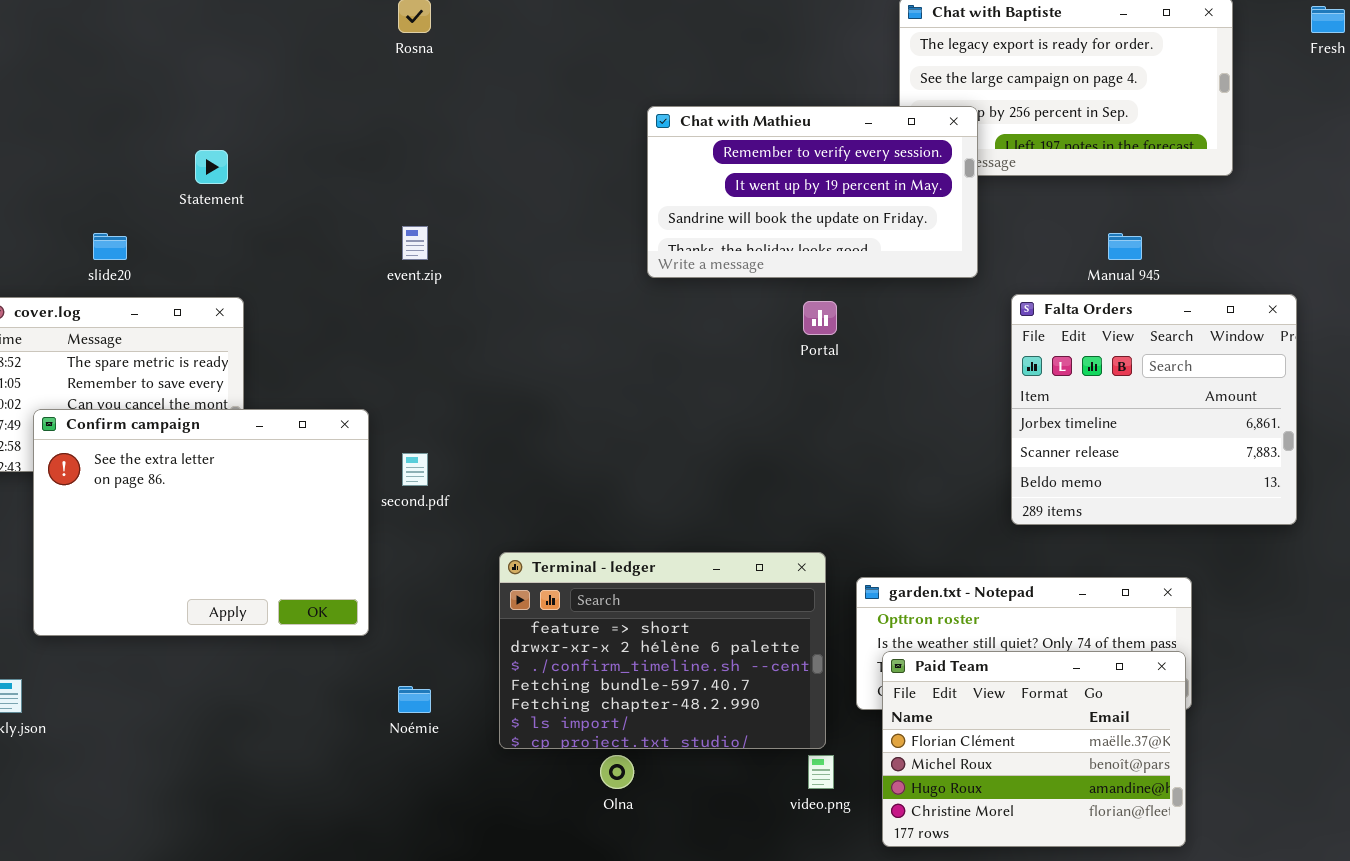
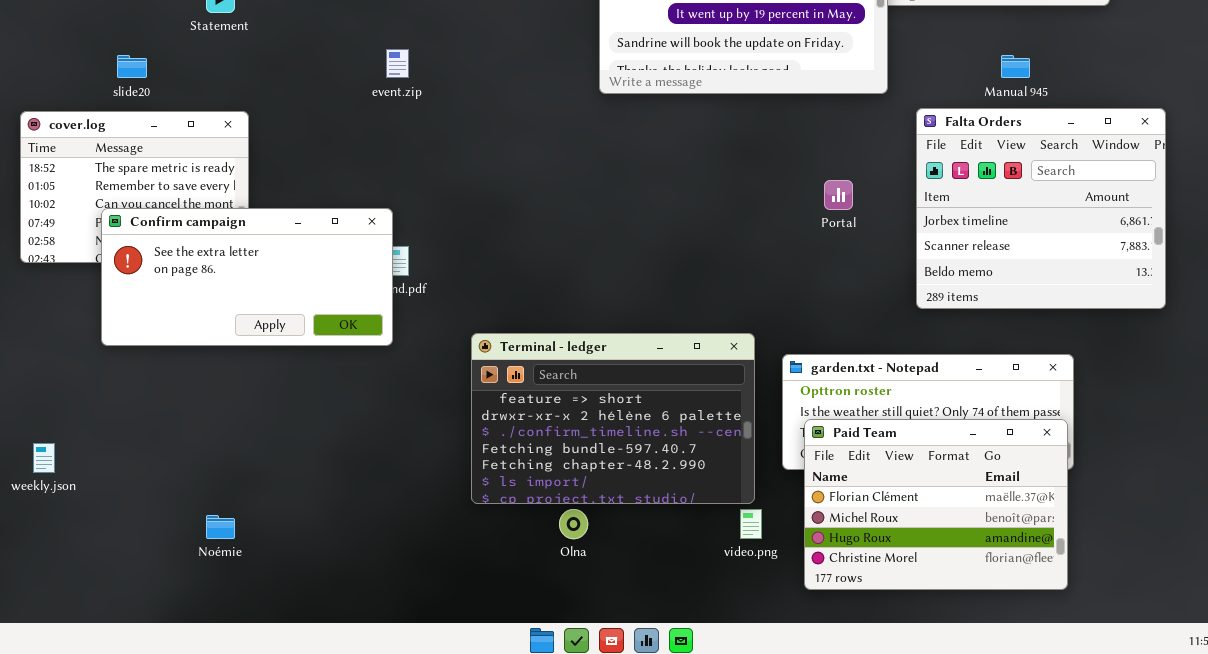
Portal: [803,301,837,335] -> [824,180,853,210], moved
Confirm campaign: [33,409,369,636] -> [101,208,393,346], moved, resized
Noémie: [398,686,431,713] -> [206,515,235,539], moved

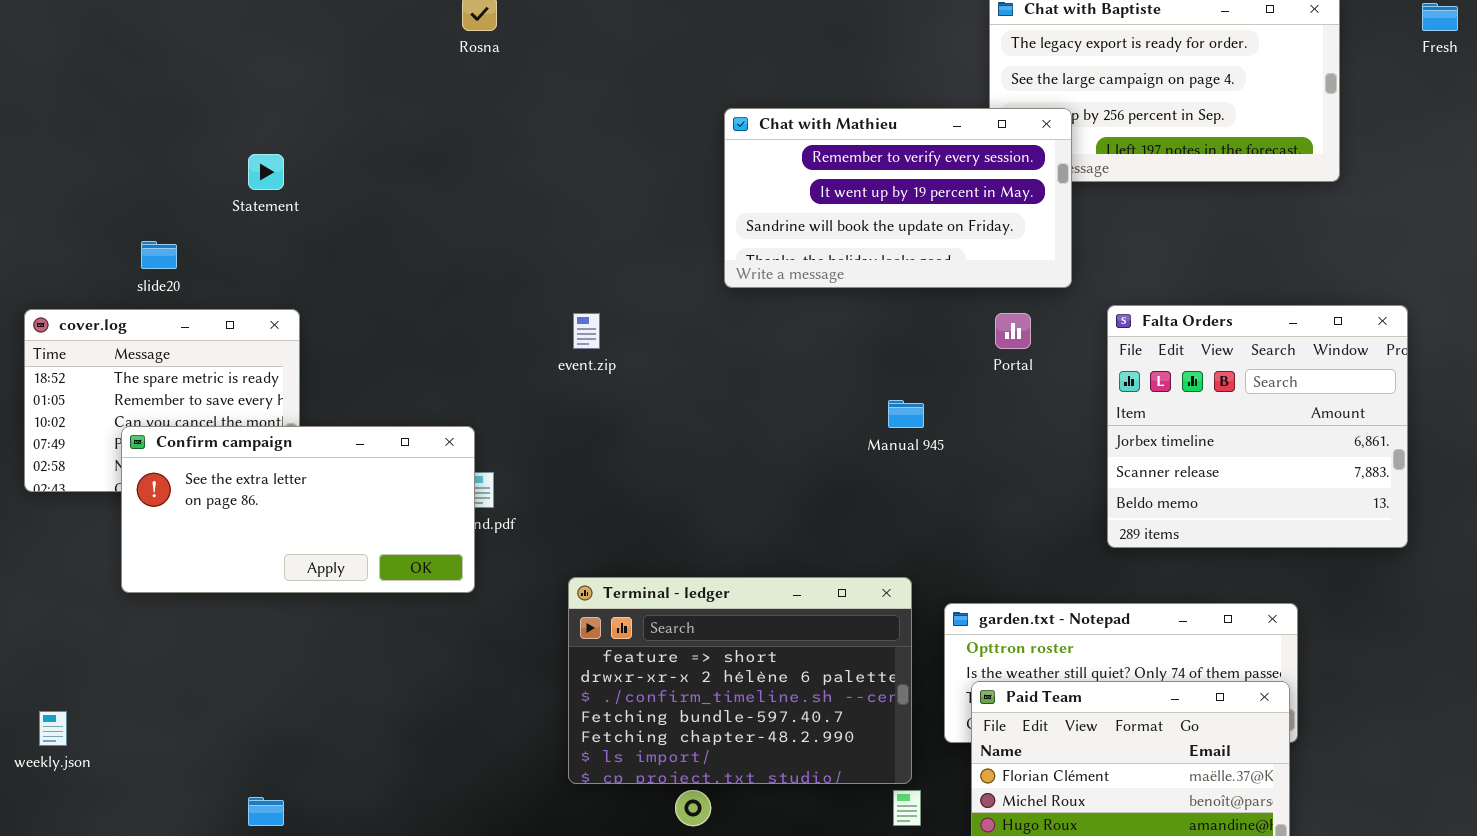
event.zip: [386,49,409,78] -> [573,313,600,349], moved
Manual 945: [1001,55,1030,78] -> [888,400,924,428], moved
Portal: [824,180,853,210] -> [995,313,1031,349], moved

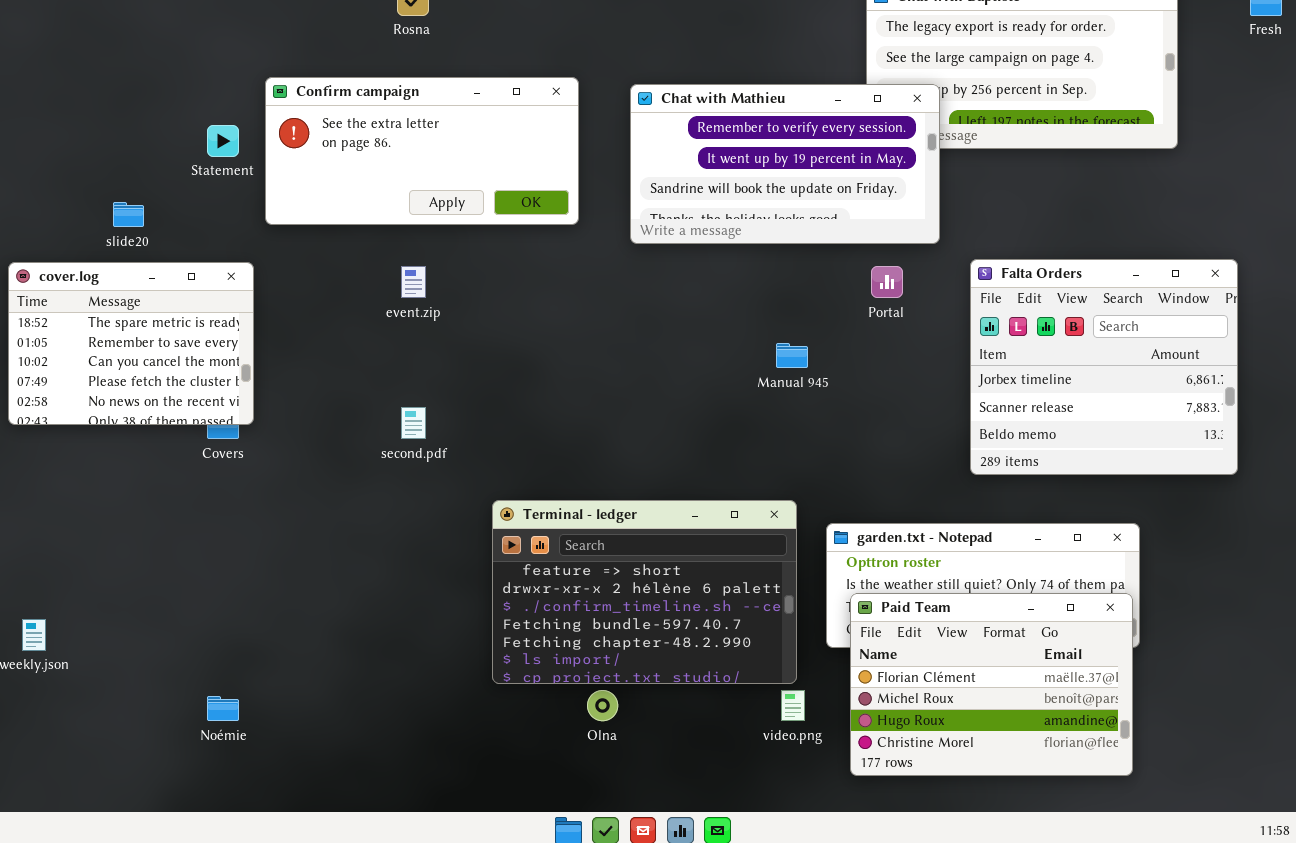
event.zip: [573,313,600,349] -> [401,266,426,298], moved
Confirm campaign: [121,426,475,593] -> [265,77,579,225], moved

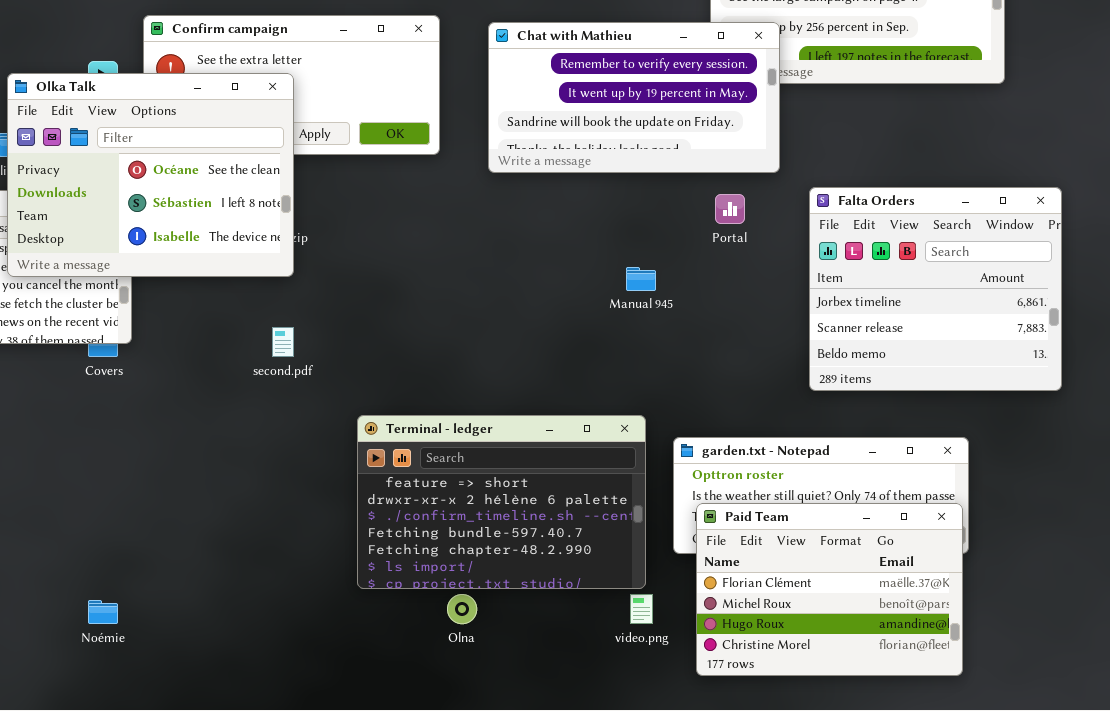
Olka Talk: none -> [7,73,294,277], opened

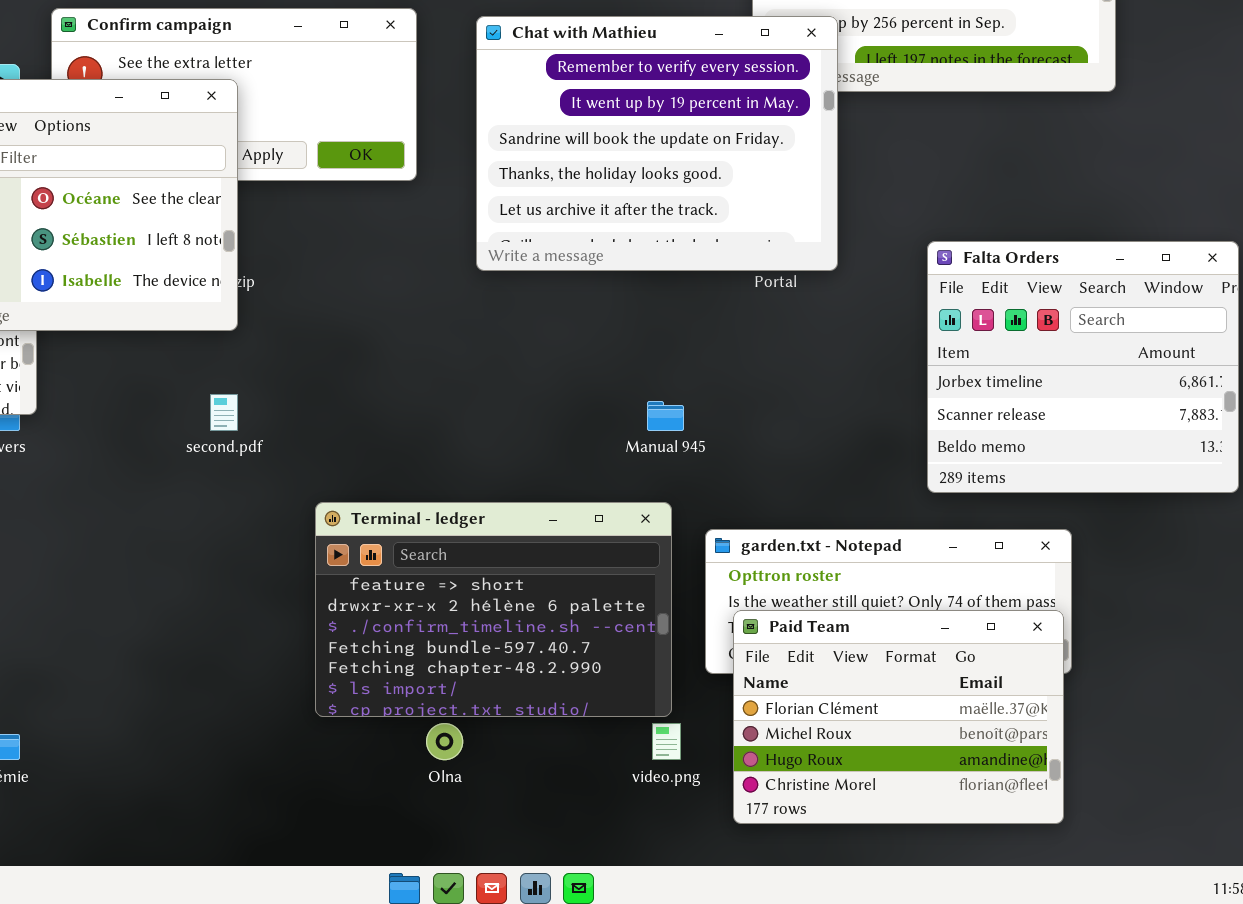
Chat with Mathieu: [488,22,780,173] -> [476,16,838,271], resized
Falta Orders: [809,187,1062,391] -> [927,241,1239,493], moved
Manual 945: [626,267,656,291] -> [647,401,684,431], moved

